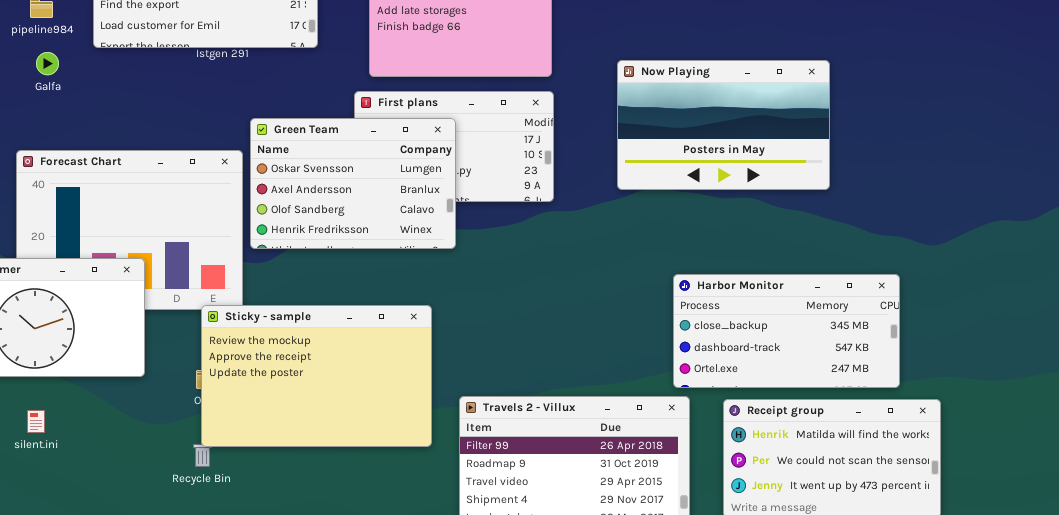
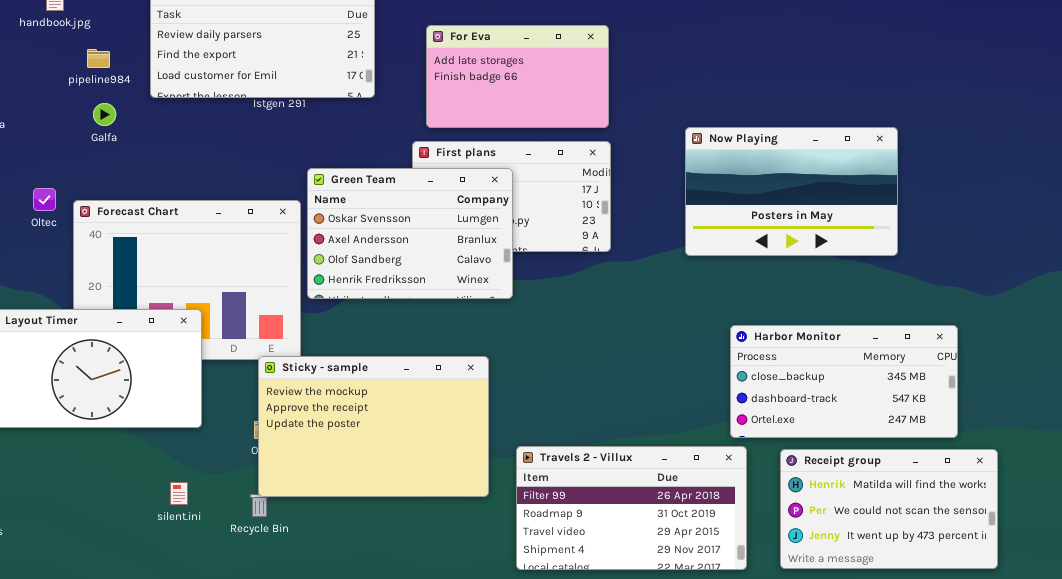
Now Playing: [617,60,830,190] -> [685,127,898,256], moved
silent.ini: [27,410,45,433] -> [170,482,188,505], moved

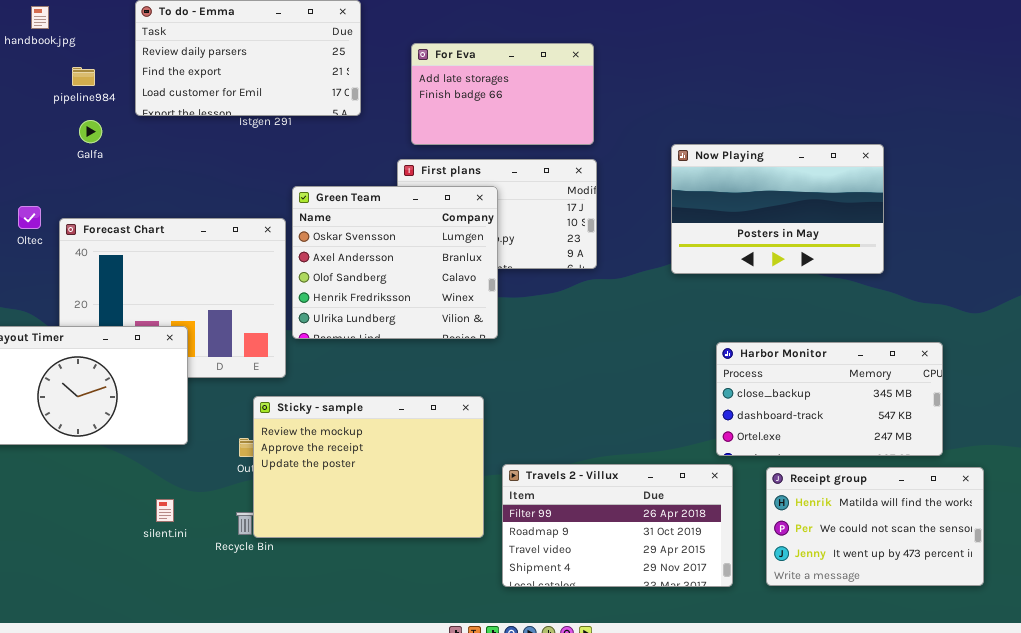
Green Team: [307,168,513,299] -> [292,186,498,339], resized
Sticky - sample: [258,356,489,497] -> [253,396,484,538], moved

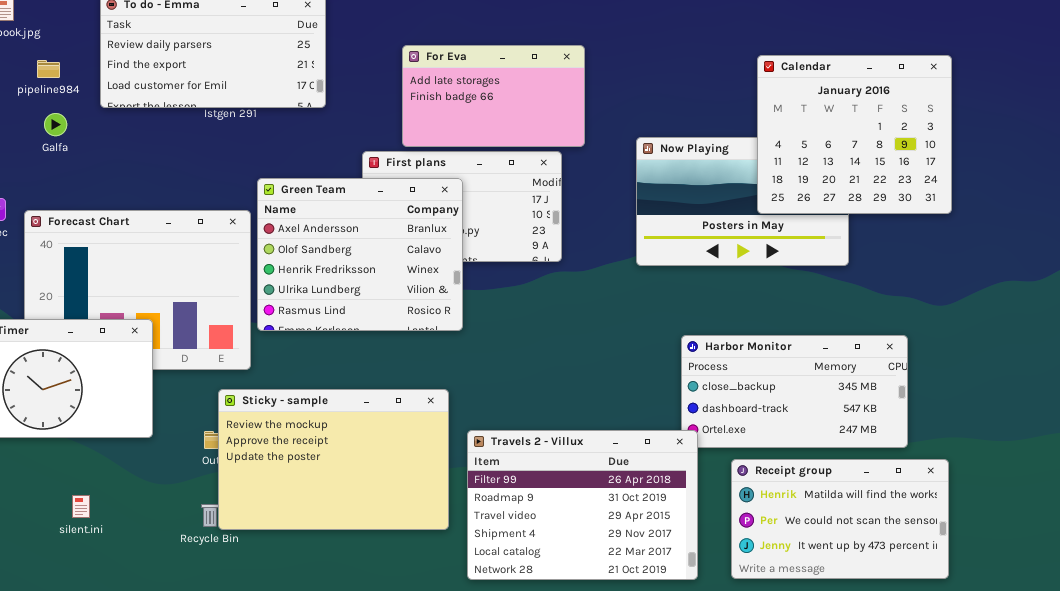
For Eva: [411,43,594,145] -> [402,45,585,147], moved
Calendar: none -> [757,55,952,214], opened
Green Team: [292,186,498,339] -> [257,178,463,331], scrolled down 1 row
Travels 2 - Villux: [502,464,733,587] -> [467,430,698,580], resized
silent.ini: [156,499,174,522] -> [72,495,90,518], moved

